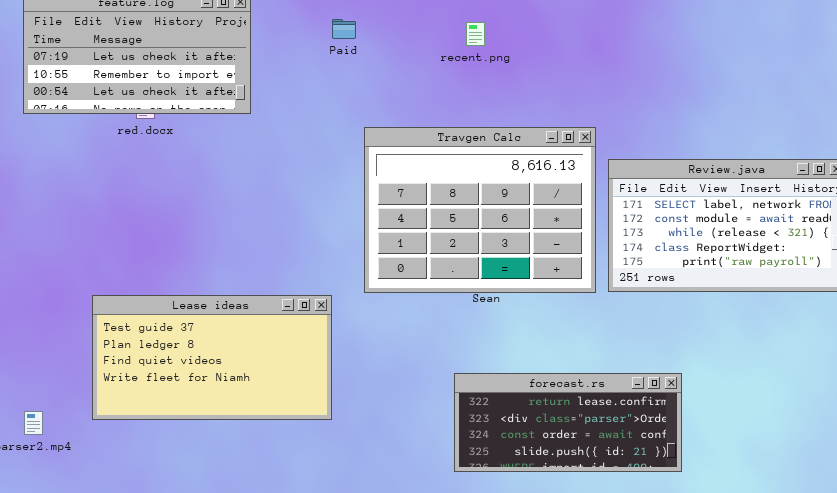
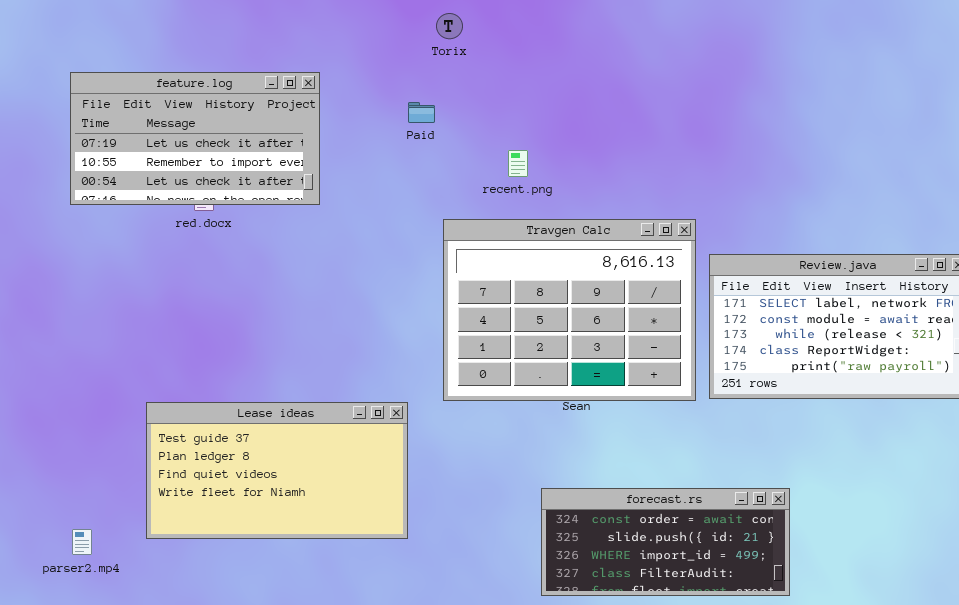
recent.png: [466,22,485,46] -> [508,150,528,177], moved
forecast.rs: [454,373,682,472] -> [541,488,790,596], scrolled down 2 rows

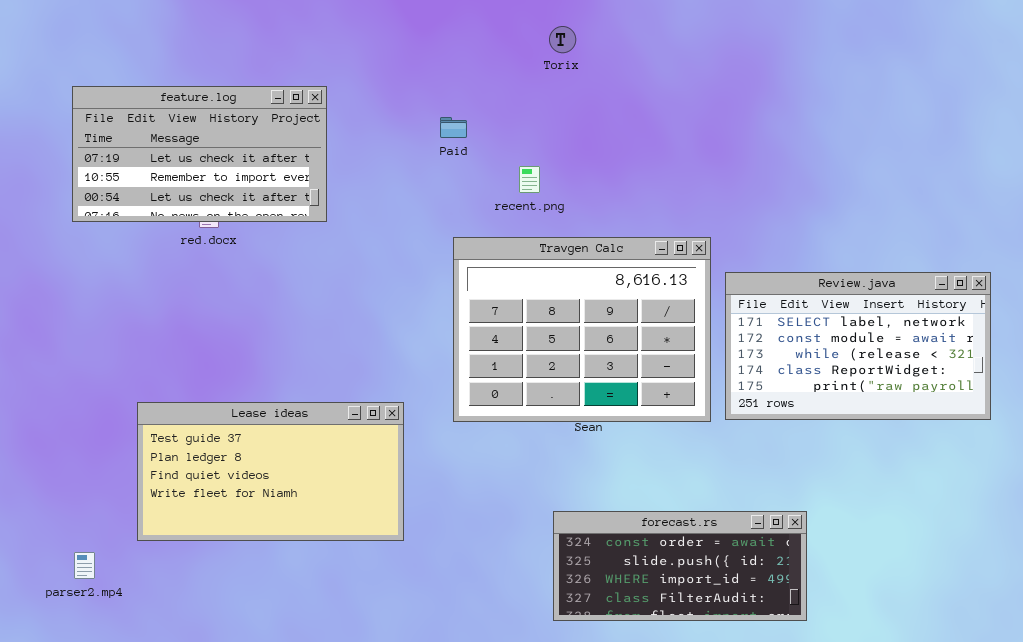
Torix: [436,13,463,39] -> [549,26,576,53], moved
Paid: [408,102,435,123] -> [440,117,467,138], moved
Lease ideas: [146,402,408,539] -> [137,402,404,541], moved

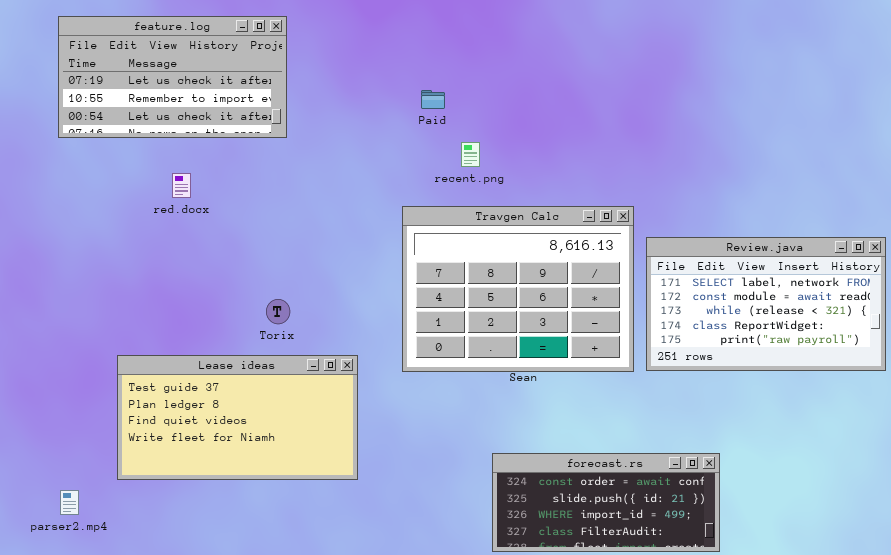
Torix: [549,26,576,53] -> [266,299,290,324], moved
feature.log: [72,86,327,222] -> [58,16,287,138], moved
Paid: [440,117,467,138] -> [421,90,445,109], moved

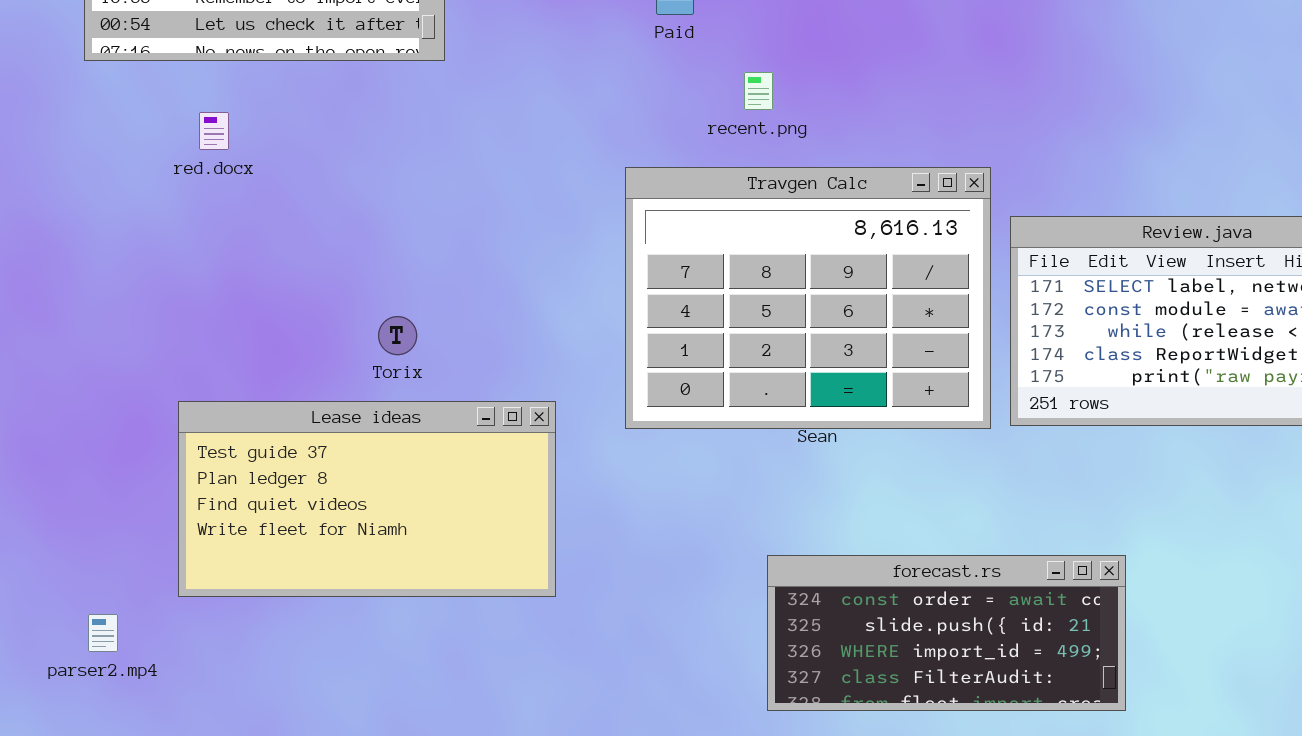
recent.png: [461,142,480,167] -> [744,72,773,110], moved
red.docx: [172,173,191,198] -> [199,112,229,150], moved
Torix: [266,299,290,324] -> [378,316,417,355], moved

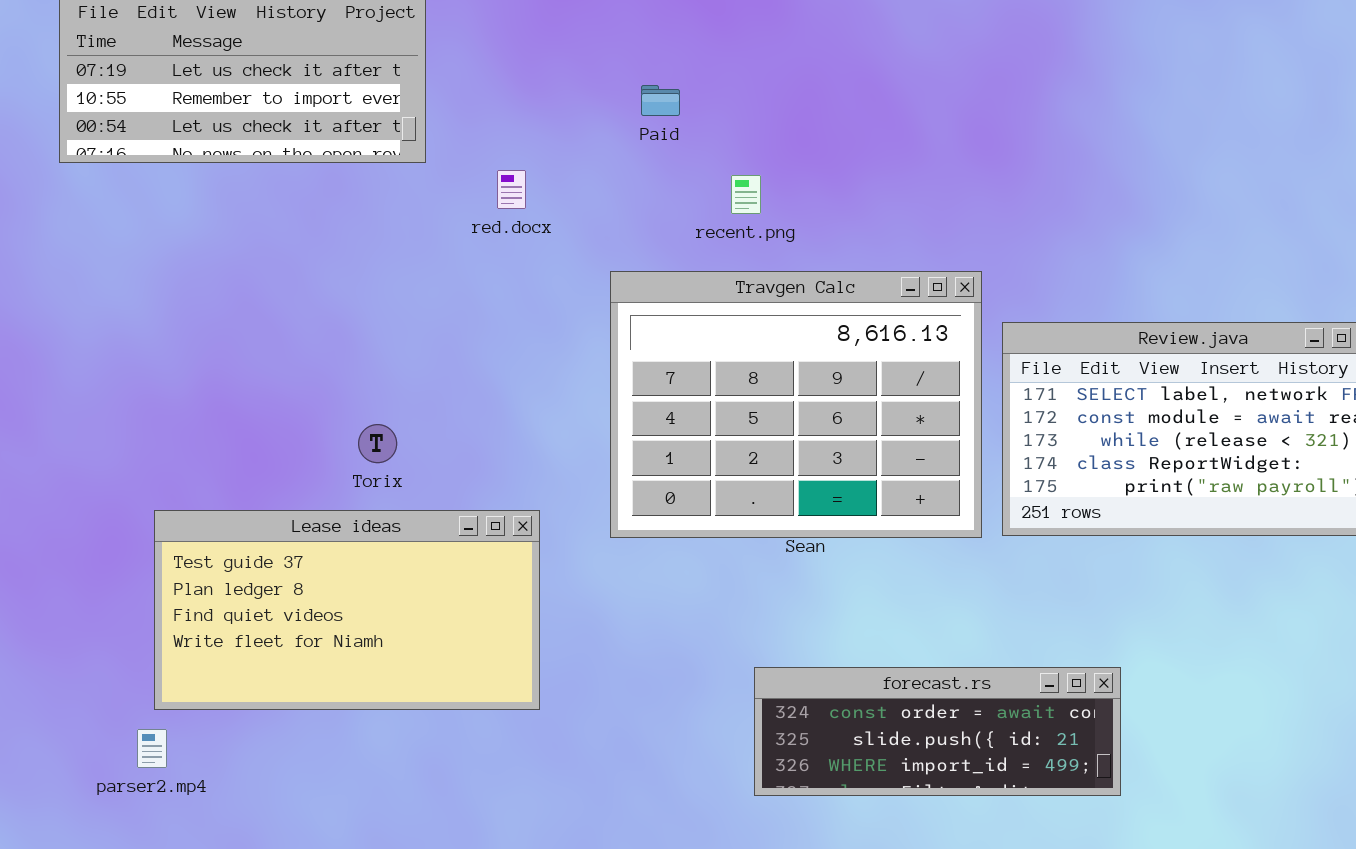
red.docx: [199,112,229,150] -> [497,170,526,209], moved
forecast.rs: [767,555,1126,711] -> [754,667,1121,796], resized
parser2.mp4: [88,614,118,652] -> [137,729,167,768], moved

